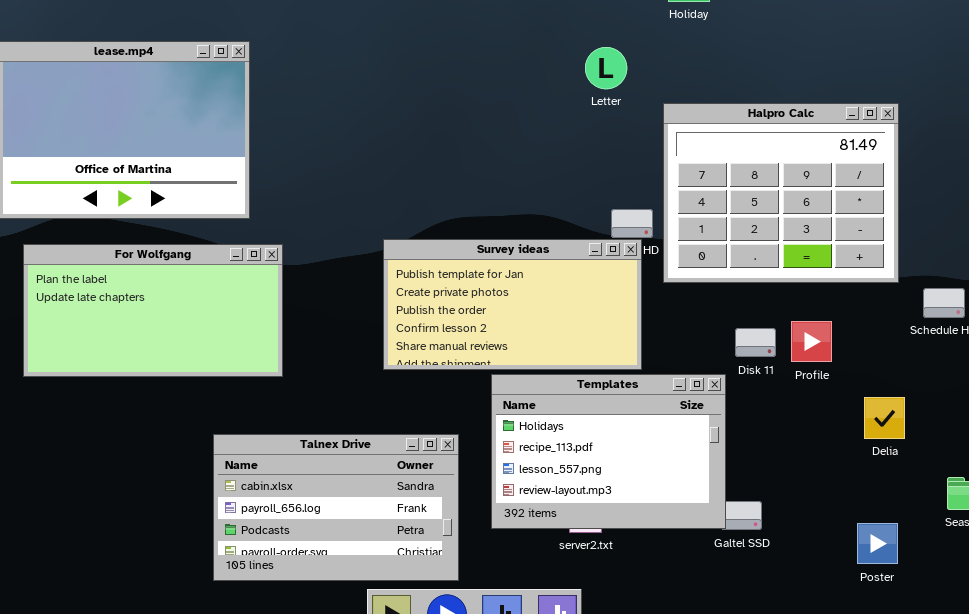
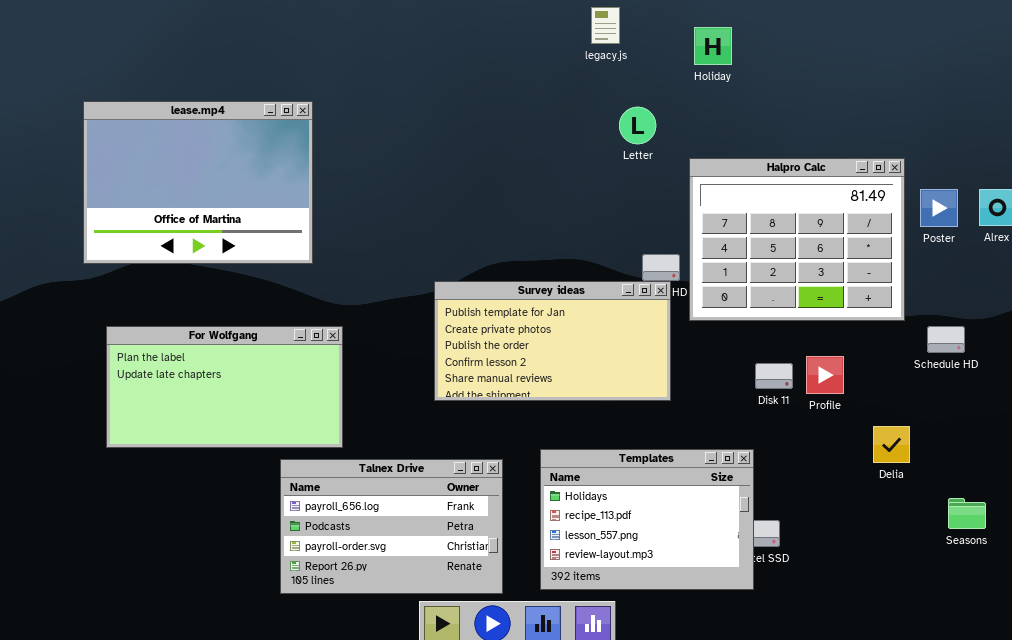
For Wolfgang: [23,244,283,377] -> [106,326,343,448], moved
Templates: [491,374,726,529] -> [540,449,754,590], moved
Talnex Drive: [213,434,459,581] -> [280,459,503,594], scrolled down 1 row
Poster: [857,523,898,564] -> [920,189,958,227], moved

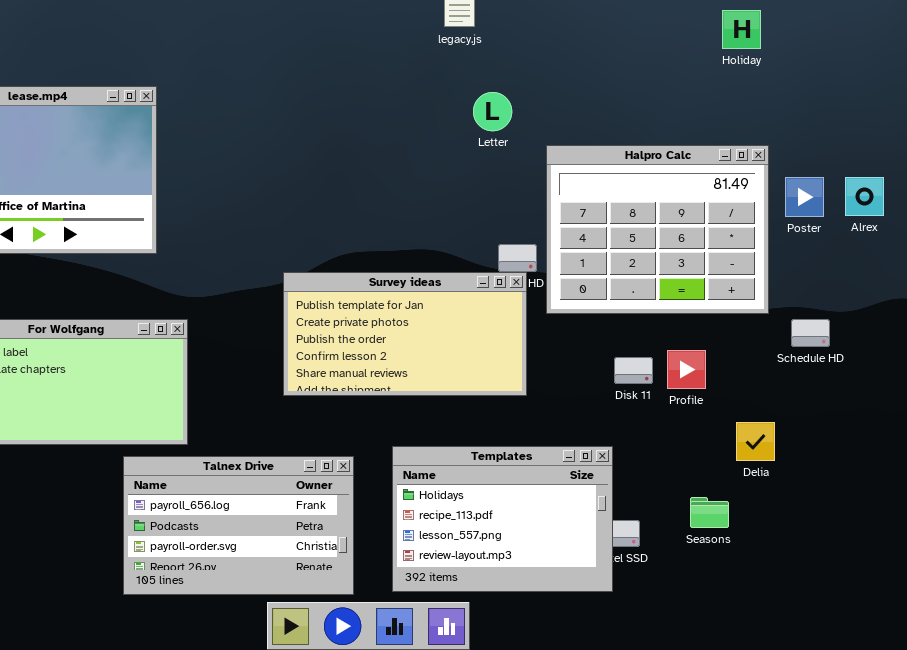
Holiday: [694,27,732,65] -> [722,10,761,49], moved
Seasons: [948,498,986,529] -> [690,497,729,528], moved

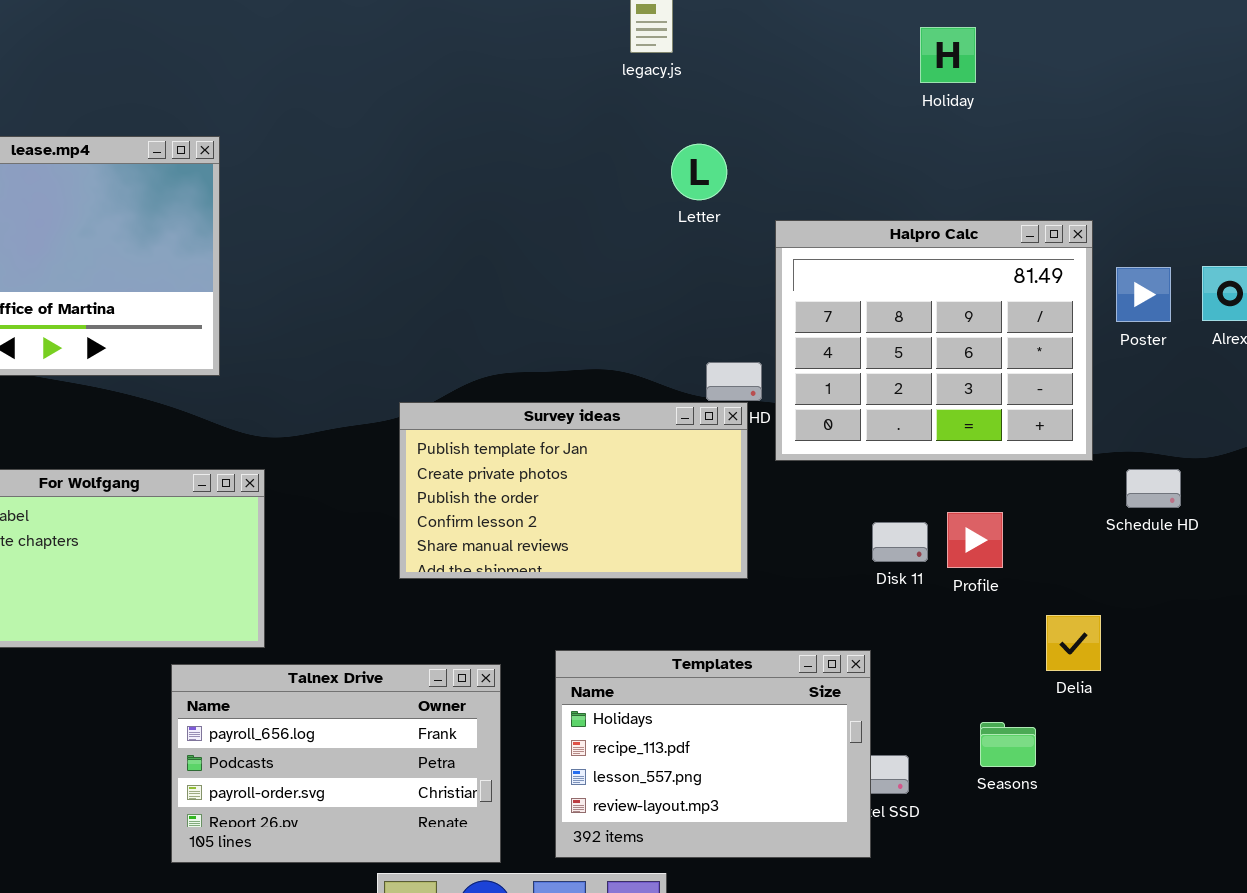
Holiday: [722,10,761,49] -> [920,27,976,83], moved

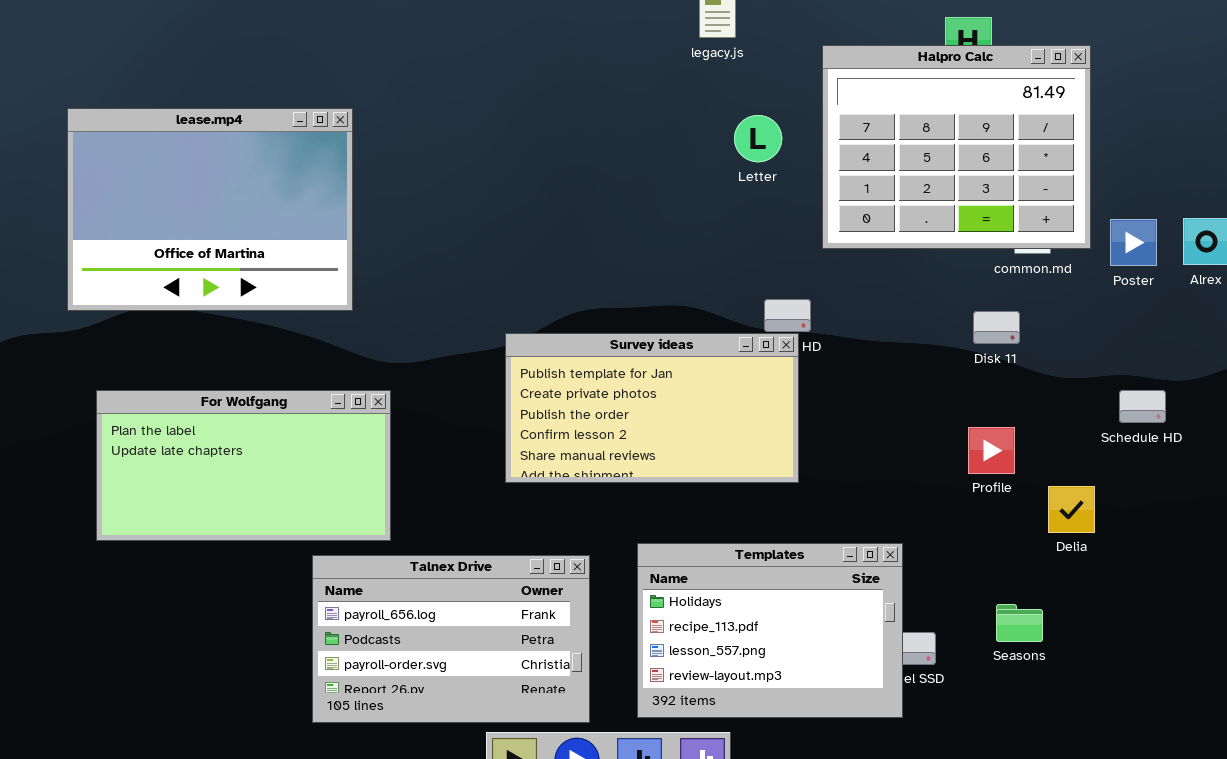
Halpro Calc: [775,220,1093,461] -> [822,45,1091,249], moved
Disk 11: [872,522,928,562] -> [973,311,1020,344], moved
Delia: [1046,615,1101,671] -> [1048,486,1095,533], moved

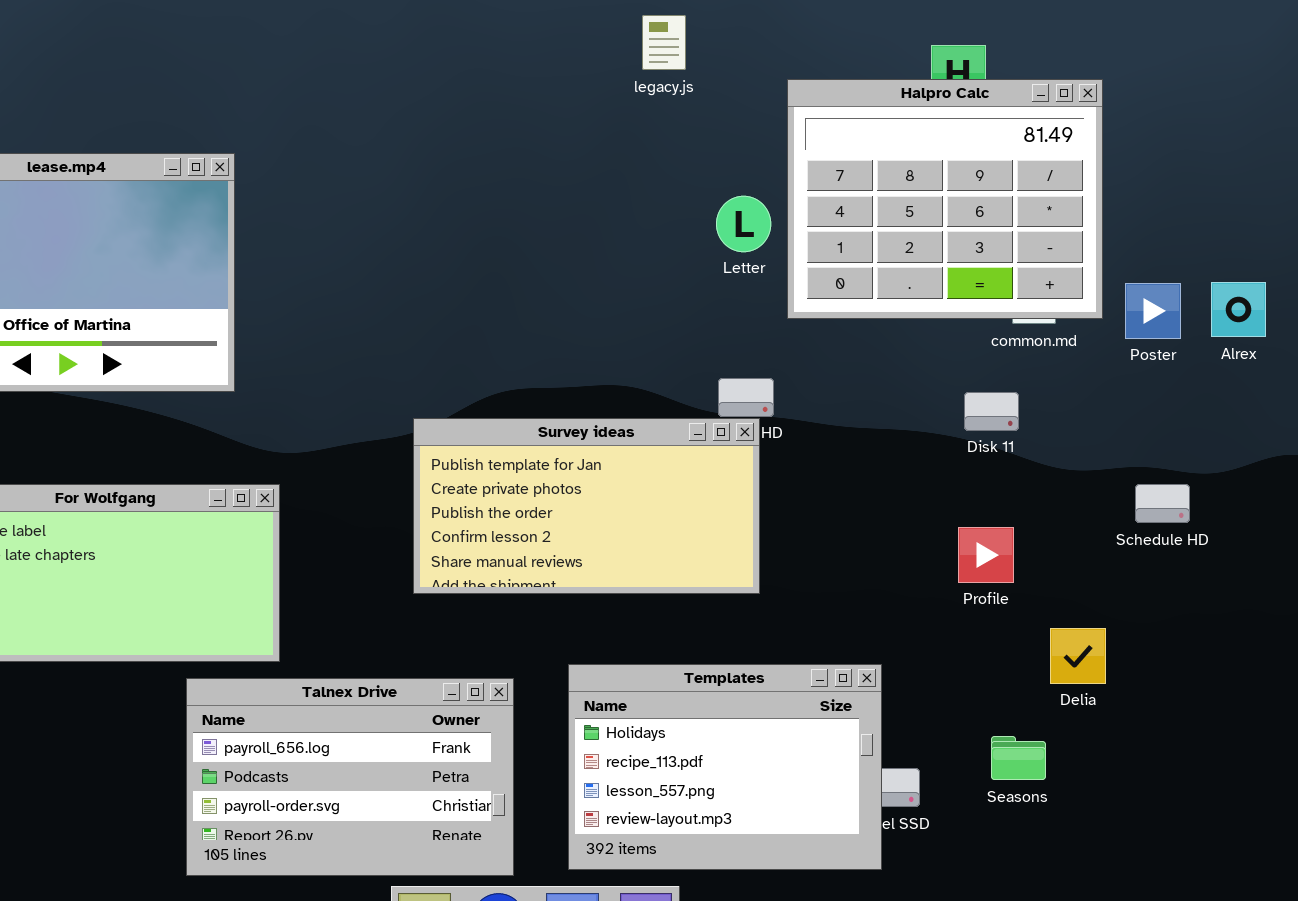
Letter: [734,115,782,162] -> [716,196,771,252], moved
Delia: [1048,486,1095,533] -> [1050,628,1106,684], moved

